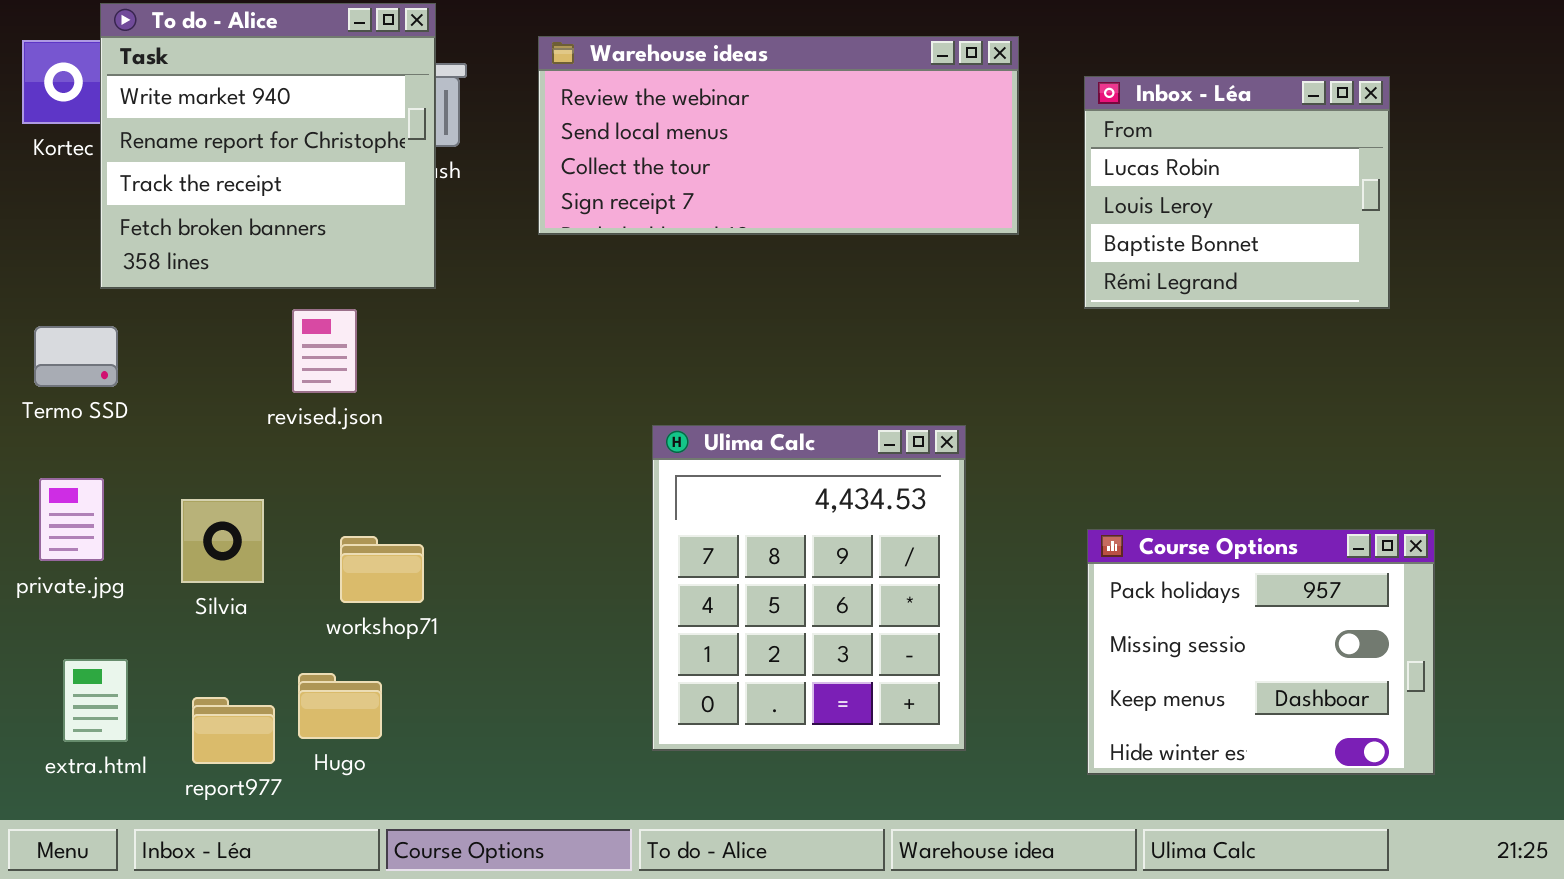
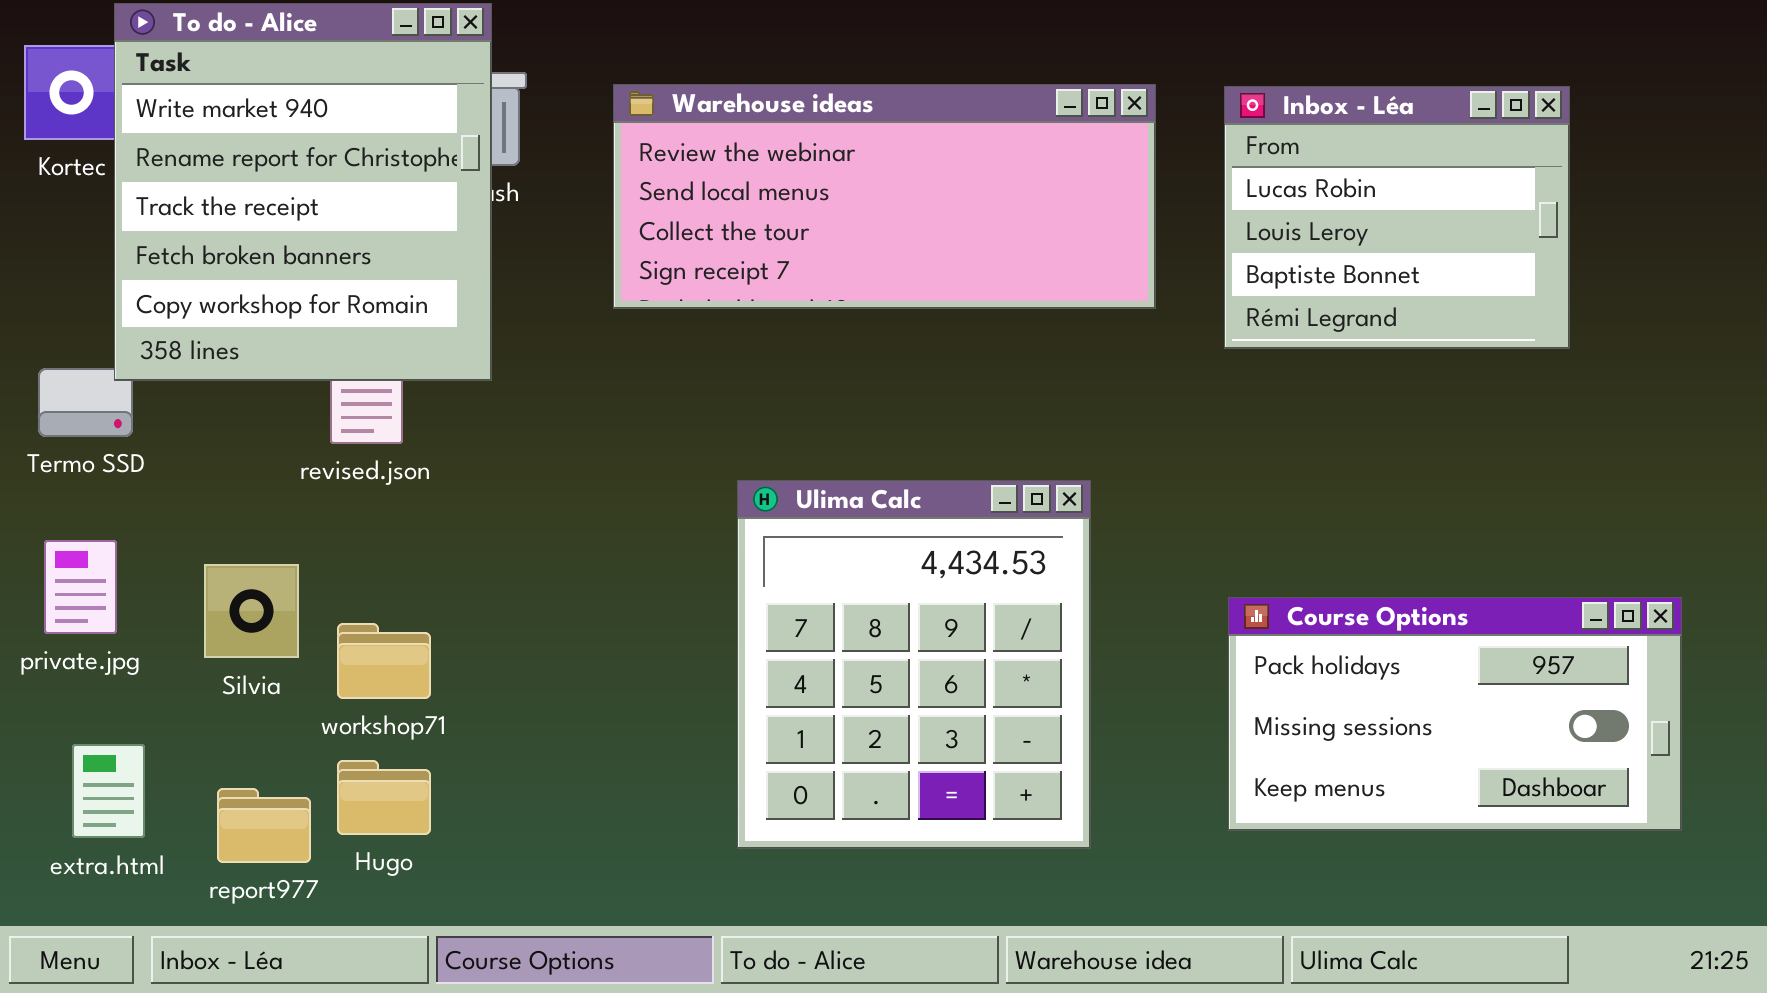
To do - Alice: [100,3,436,289] -> [114,3,492,381], resized
Warehouse ideas: [538,36,1019,235] -> [613,84,1156,309], moved
Course Options: [1087,529,1435,775] -> [1228,597,1682,831], resized
workshop71: [340,536,424,603] -> [337,623,431,699], moved

